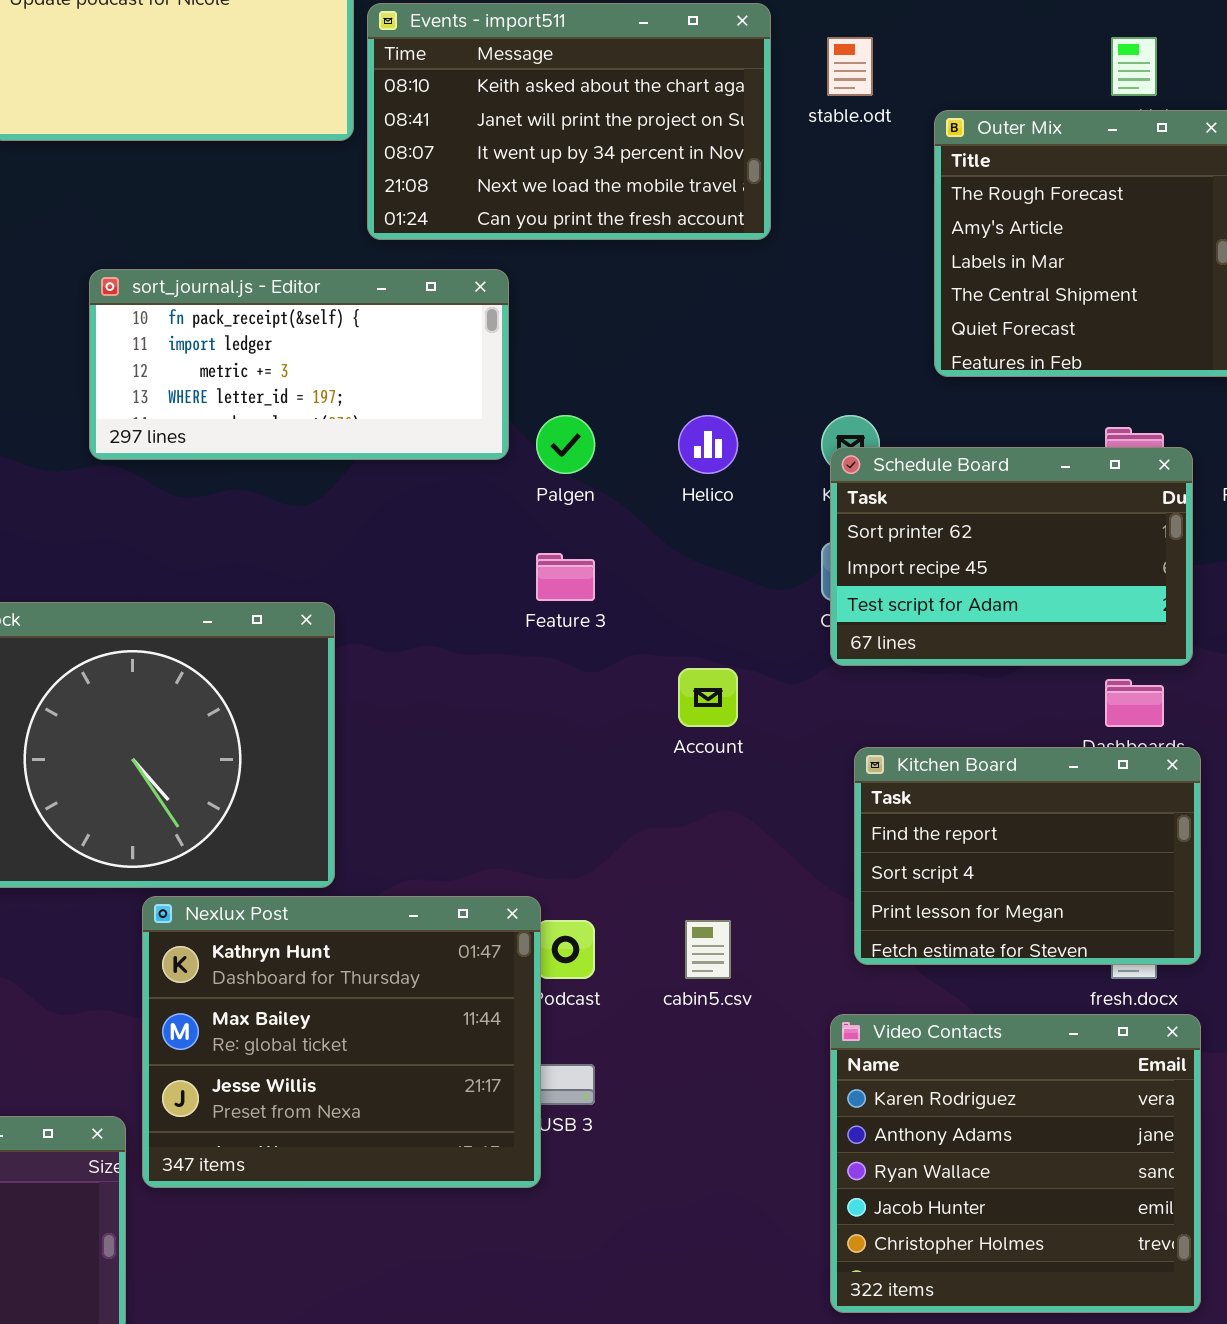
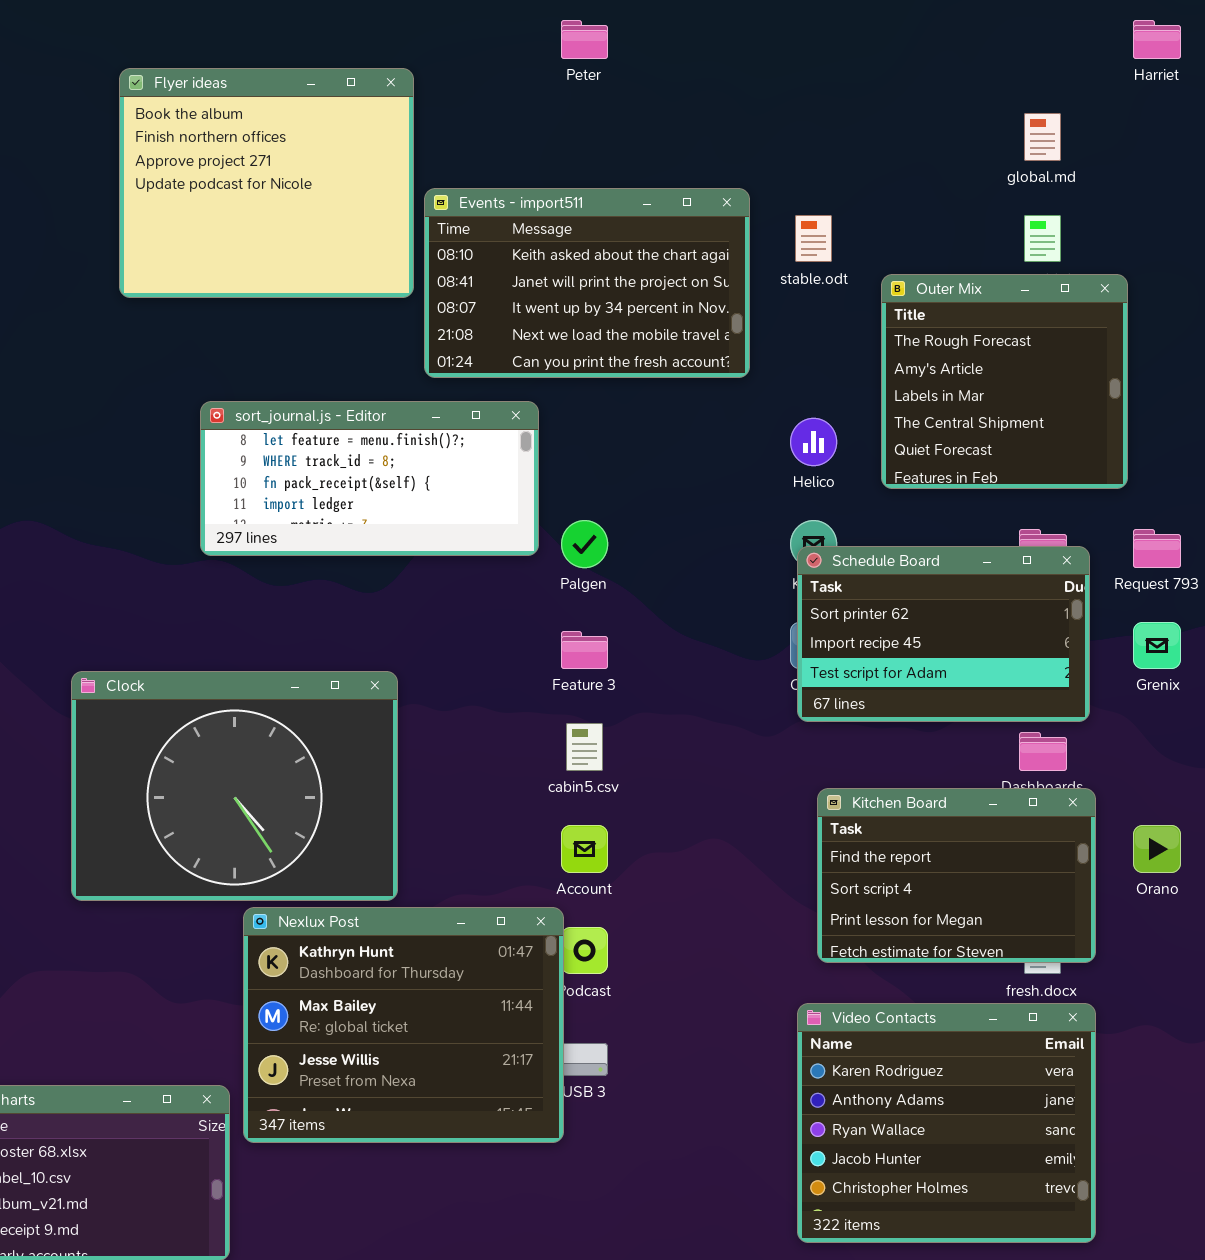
sort_journal.js - Editor: [89,269,509,460] -> [200,401,539,556], scrolled up 2 rows
Helico: [678,415,738,474] -> [790,418,837,466], moved
Account: [678,668,738,727] -> [561,825,608,873], moved
cabin5.csv: [685,920,731,979] -> [566,723,603,771], moved

